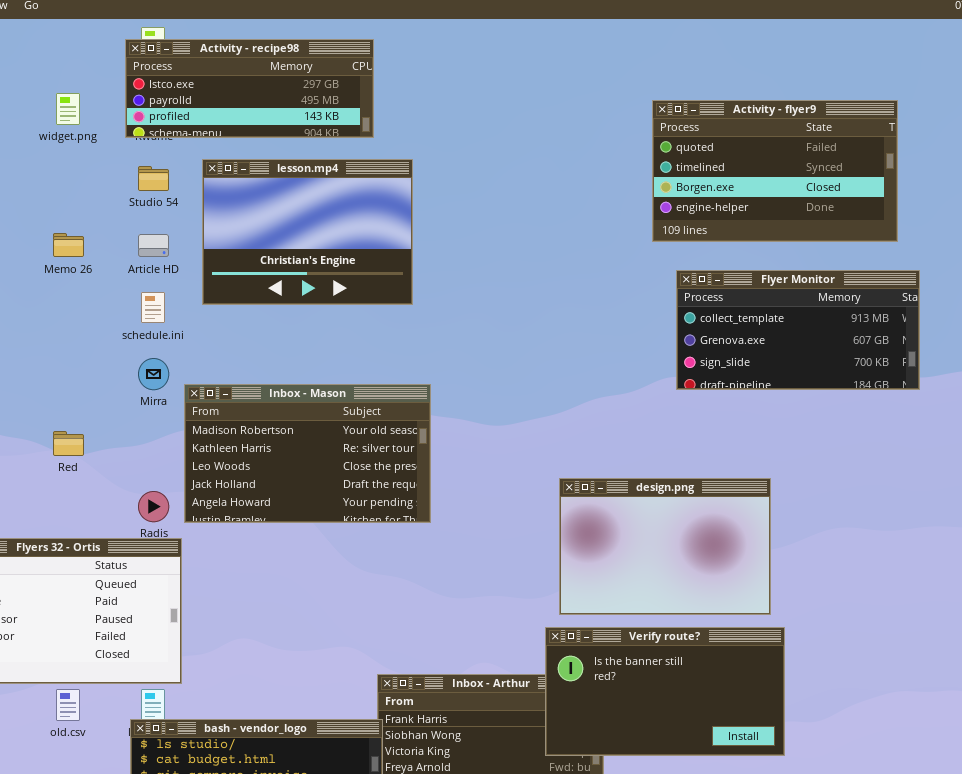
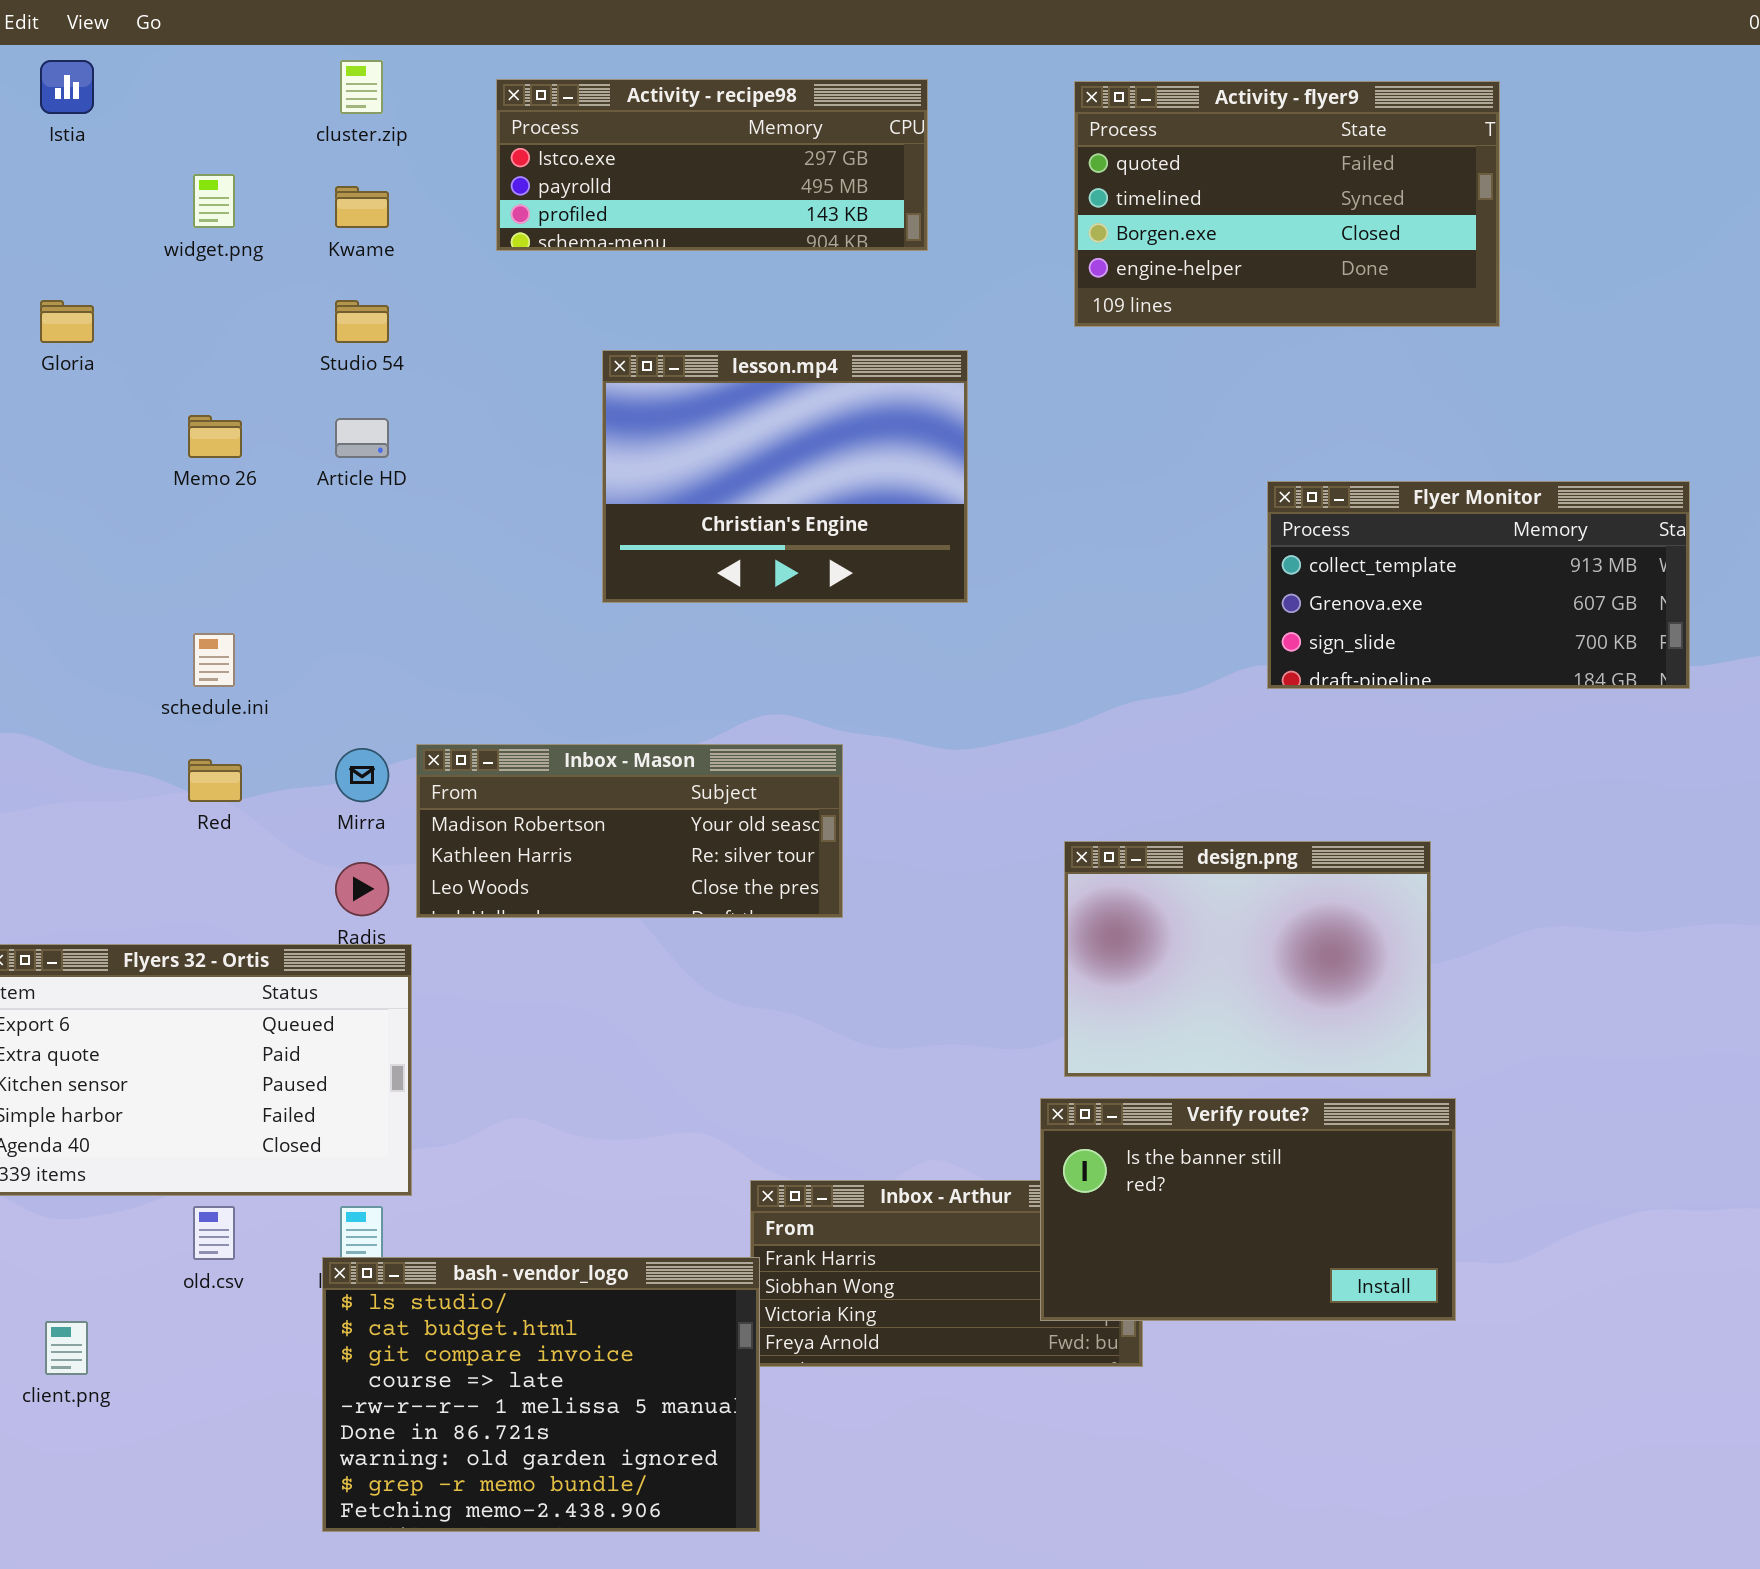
Activity - recipe98: [125,39,374,138] -> [496,79,928,251], moved
Activity - flyer9: [652,100,898,242] -> [1074,81,1500,327], moved
lesson.mp4: [202,159,413,305] -> [602,350,968,603], moved
schedule.ini: [141,292,165,323] -> [193,633,235,687], moved
Mirra: [138,358,169,390] -> [335,748,389,802], moved
Inbox - Mason: [184,384,431,523] -> [416,744,843,918], resized

